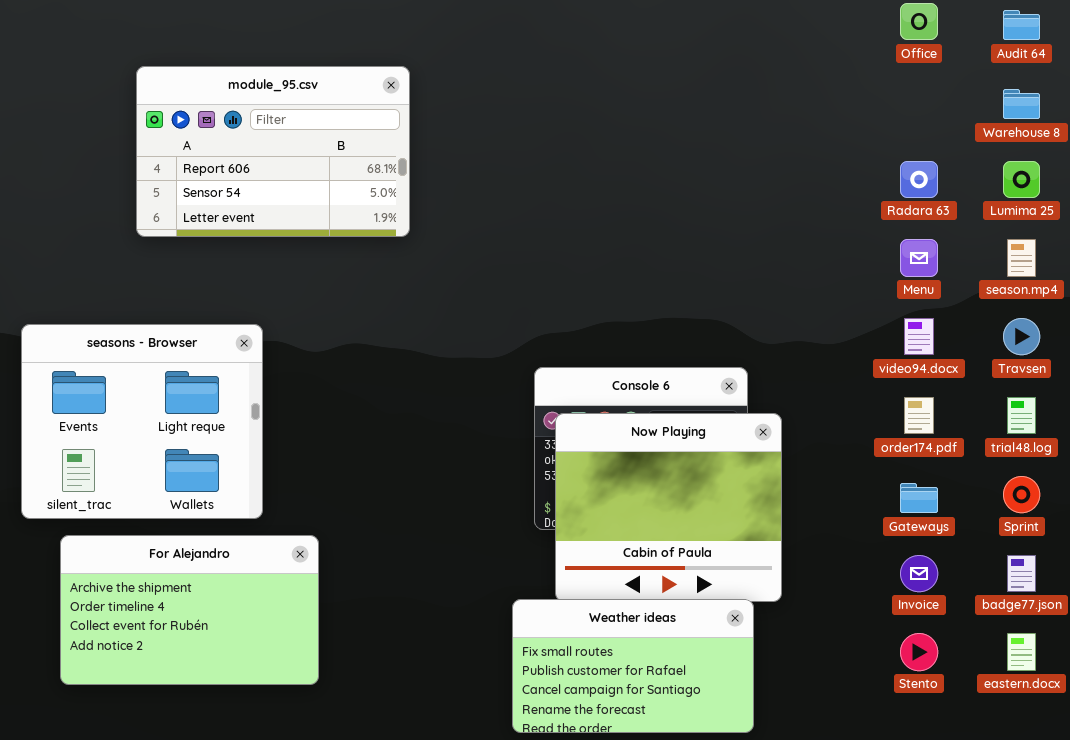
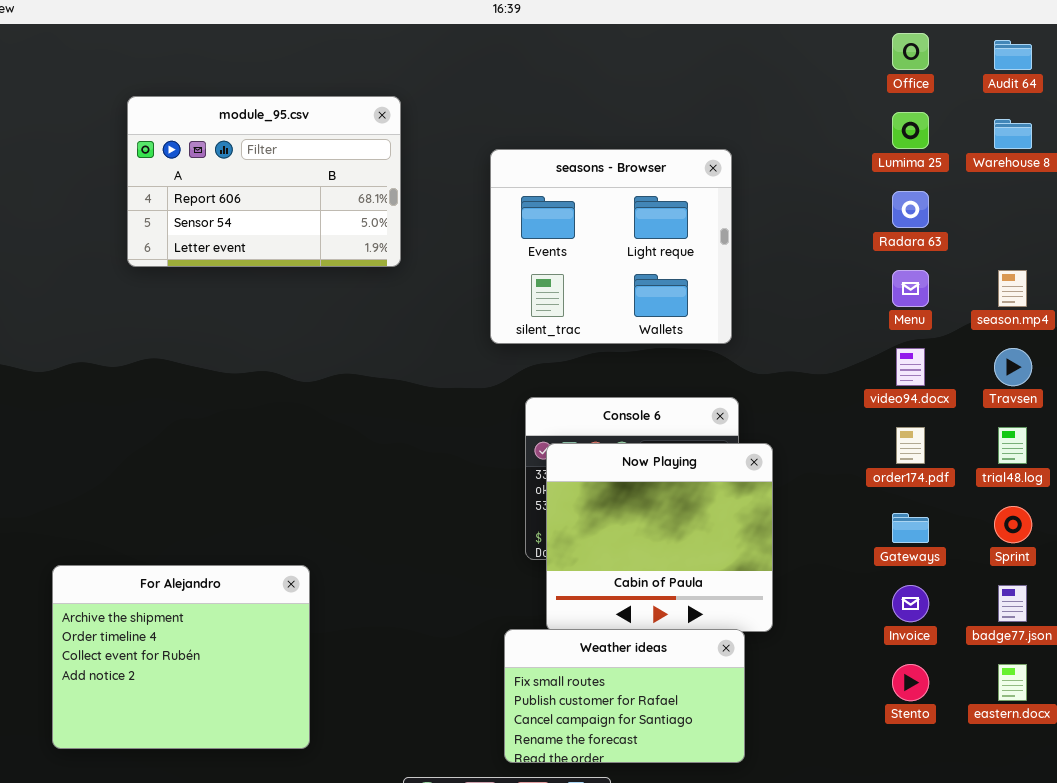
Lumima 25: [1003,161,1040,198] -> [892,112,929,149], moved
seasons - Browser: [21,324,263,519] -> [490,149,732,344], moved
For Alejandro: [60,535,319,685] -> [52,565,310,749], resized

